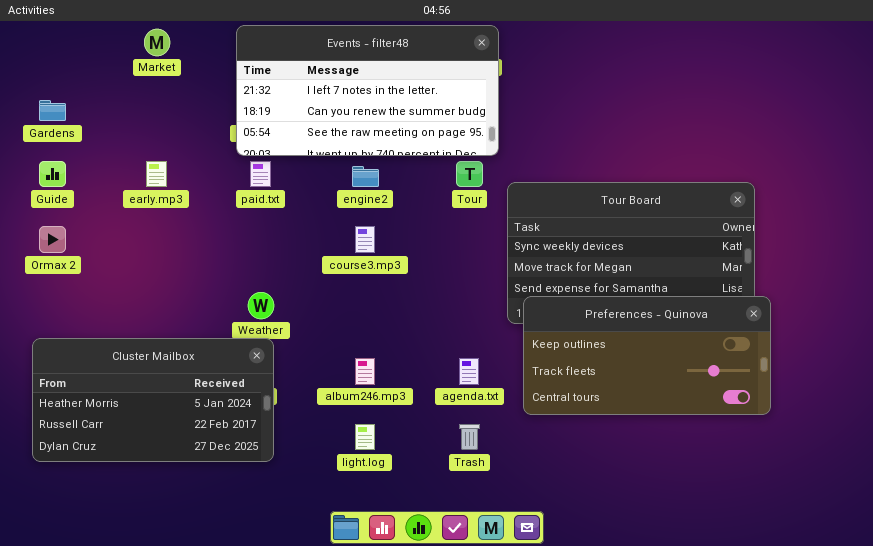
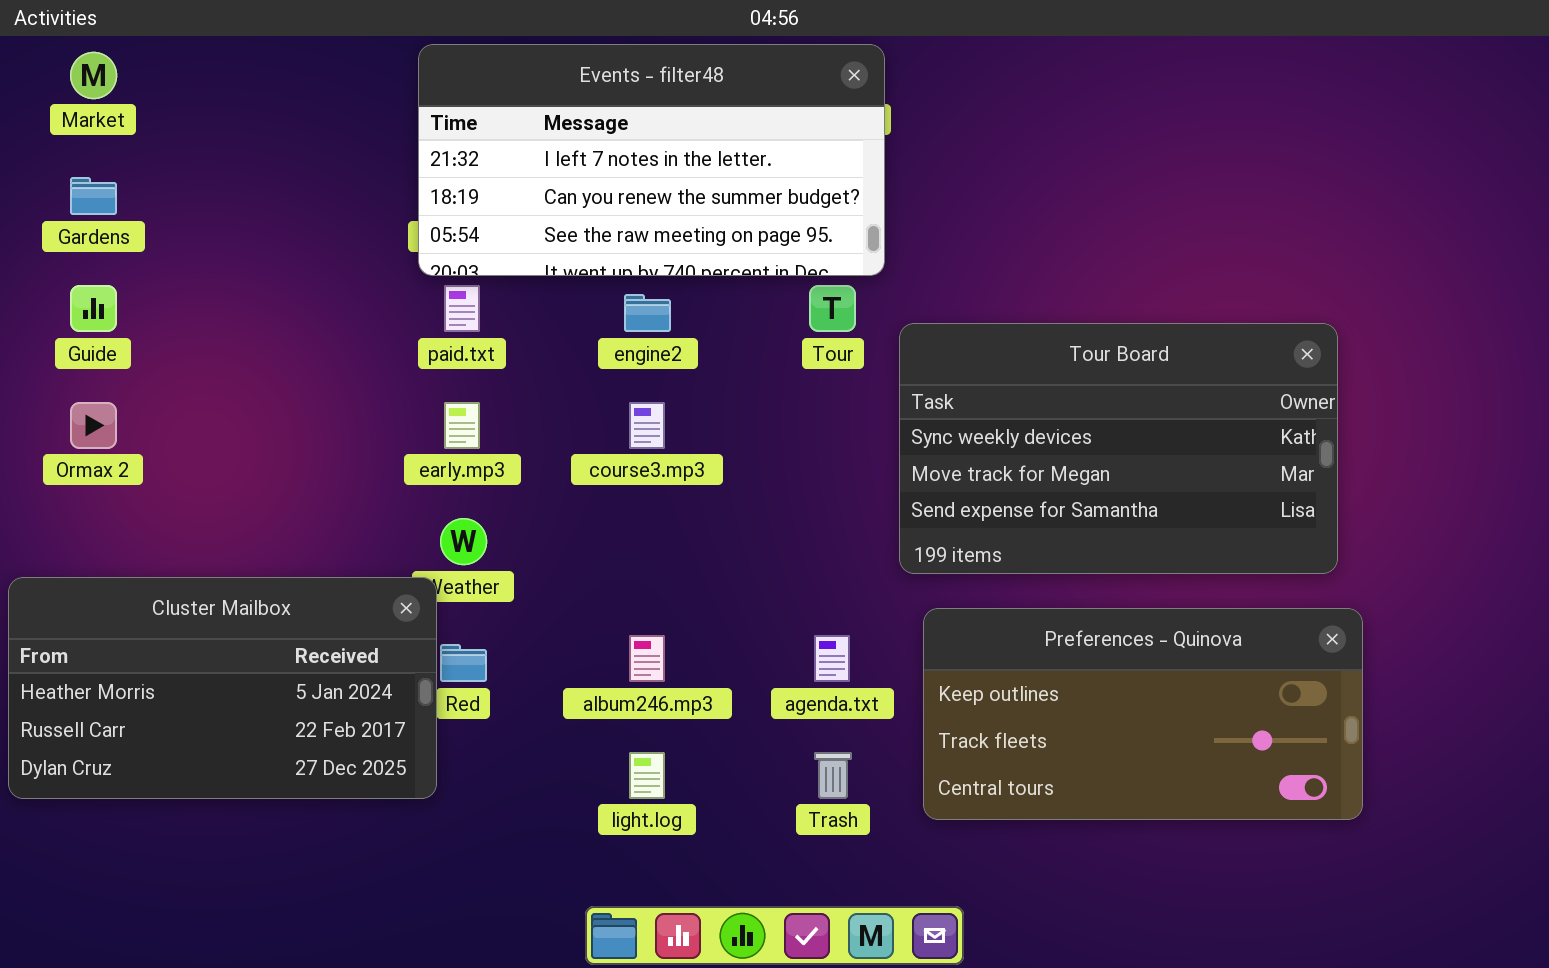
Market: [144,29,170,56] -> [70,52,117,99], moved
early.mp3: [146,161,167,187] -> [444,402,480,449], moved
Preferences - Quinova: [523,296,771,415] -> [923,608,1363,820], moved
Cluster Mailbox: [32,338,274,462] -> [8,577,437,799], moved

